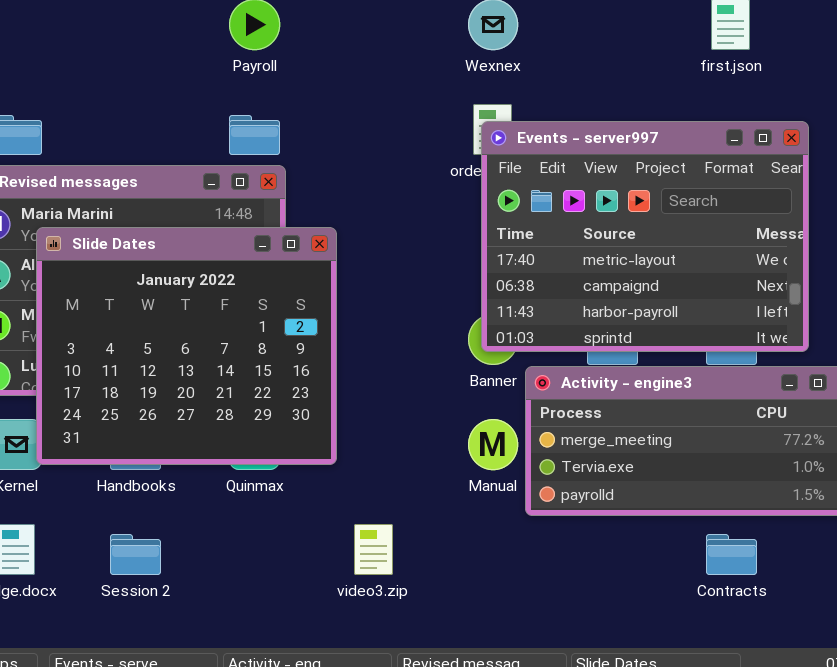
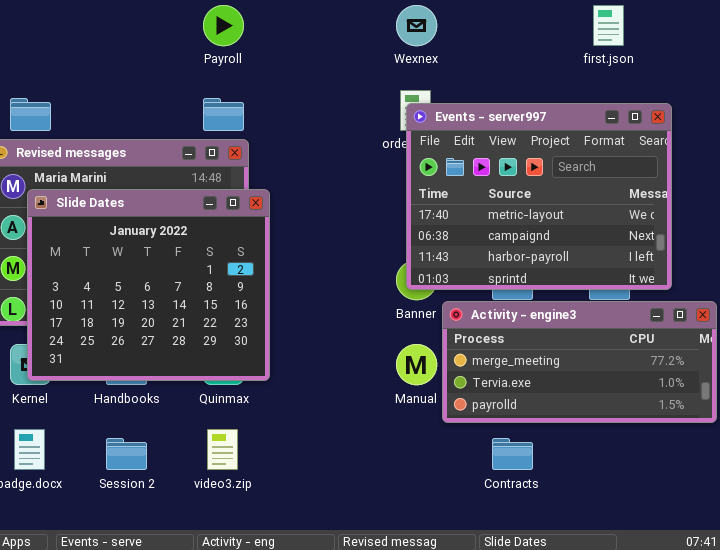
Slide Dates: [36,227,337,465] -> [27,189,270,381], moved
video3.zip: [354,524,393,575] -> [207,429,238,470], moved
Contracts: [706,534,757,575] -> [492,438,533,470], moved

